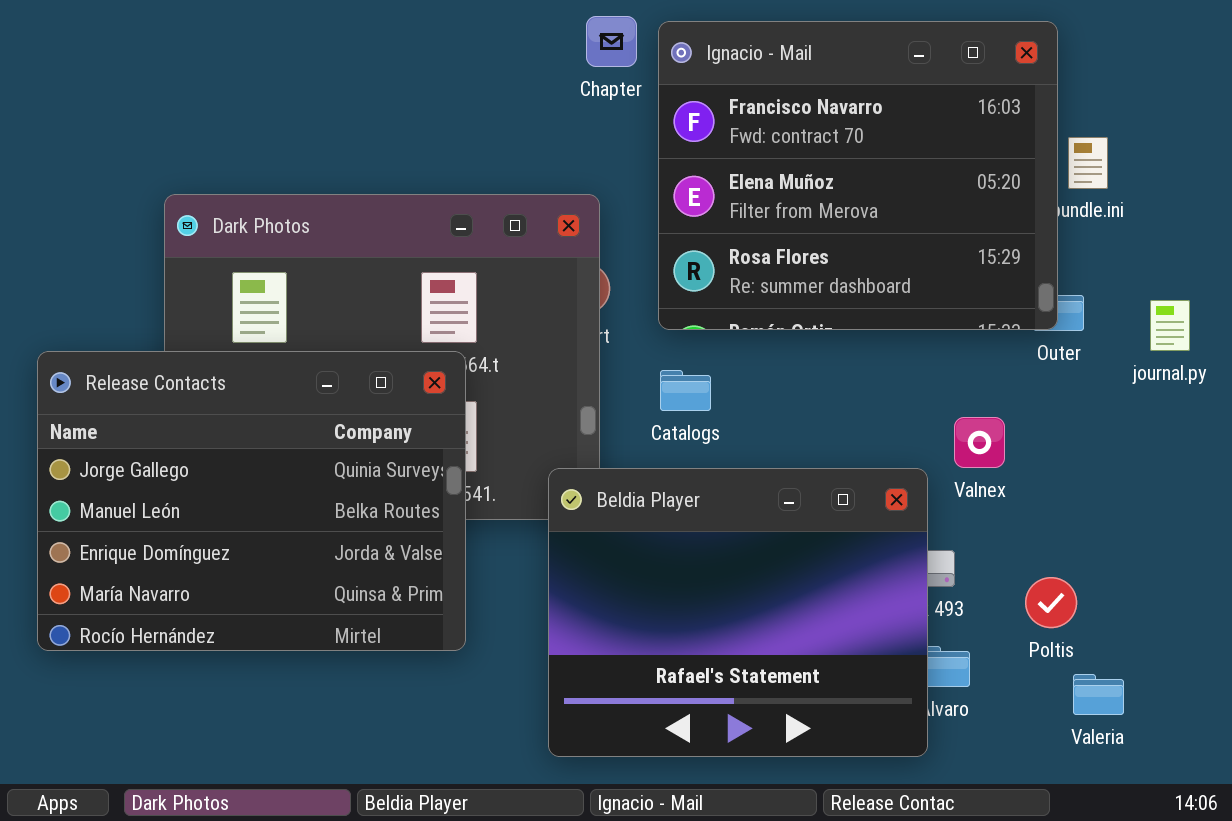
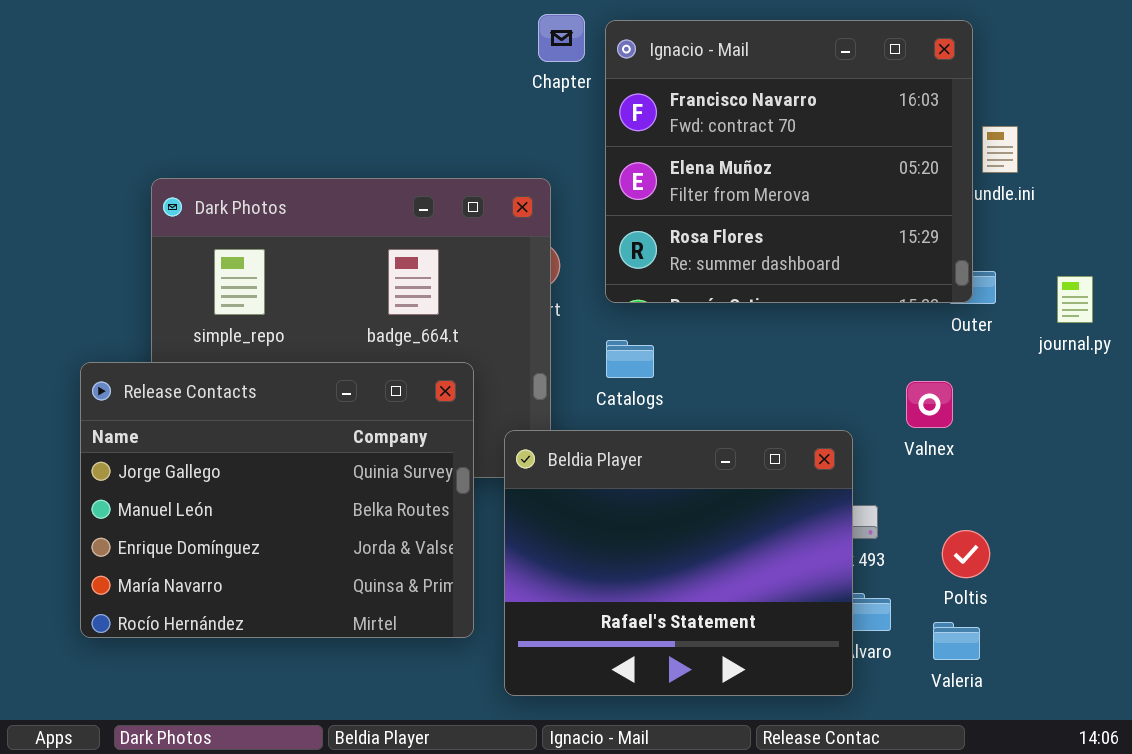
Release Contacts: [37,351,466,651] -> [80,362,474,638], moved
Valnex: [954,417,1005,468] -> [906,381,953,428], moved
Valeria: [1073,674,1124,715] -> [933,622,980,660], moved

